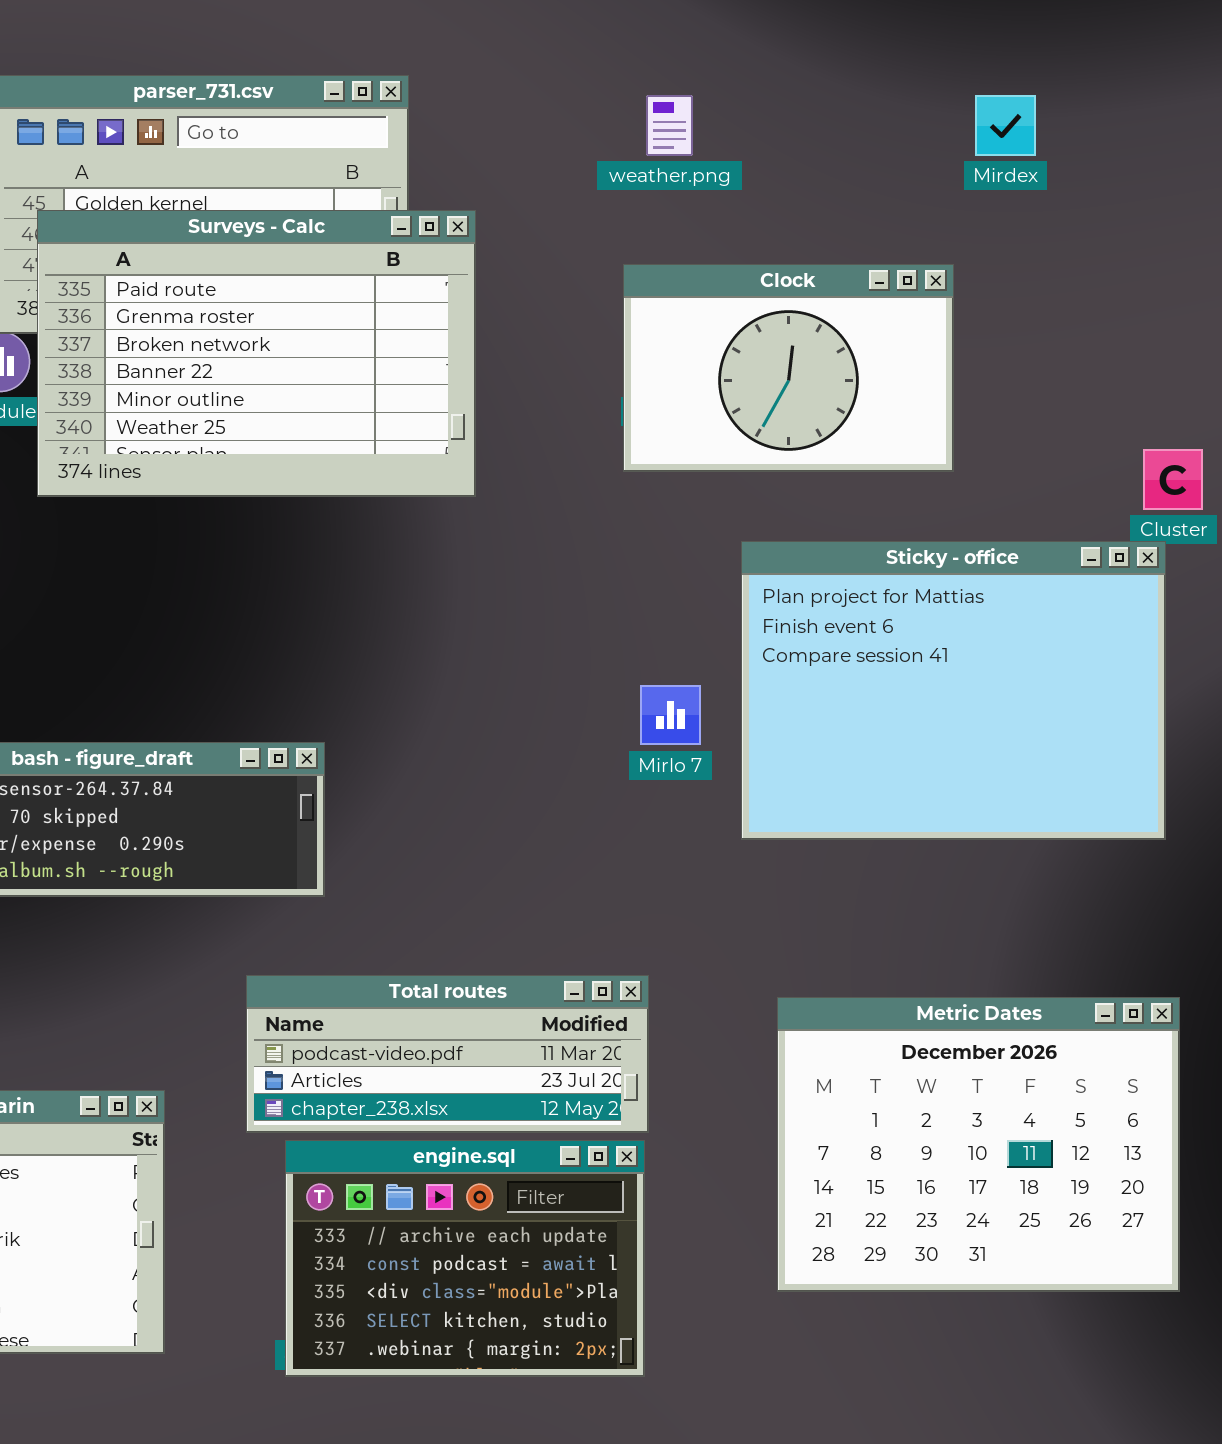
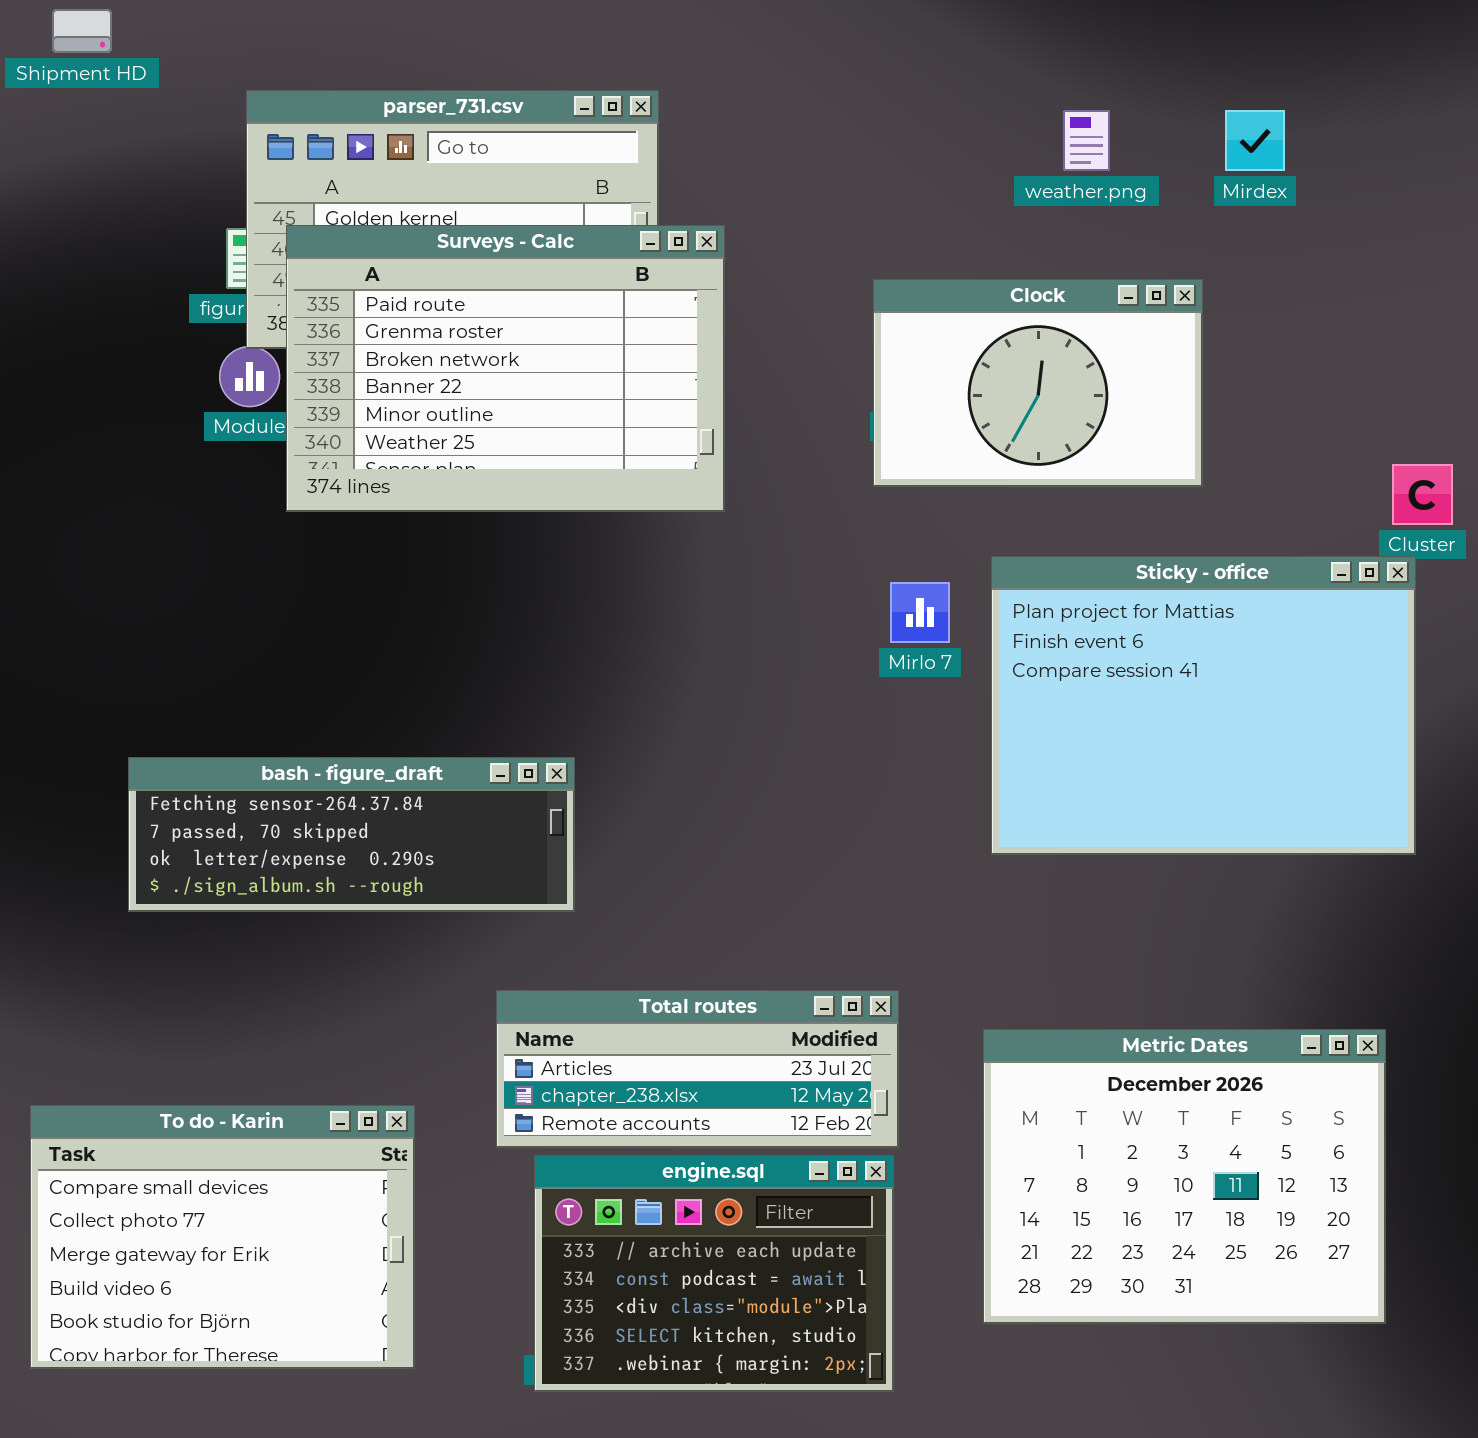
weather.png: [646,95,693,156] -> [1063,110,1110,171], moved
Mirlo 7: [640,685,701,745] -> [890,582,950,643], moved
Total routes: [246,975,649,1133] -> [496,990,899,1148], scrolled down 1 row
Metric Dates: [777,997,1180,1292] -> [983,1029,1386,1324], moved

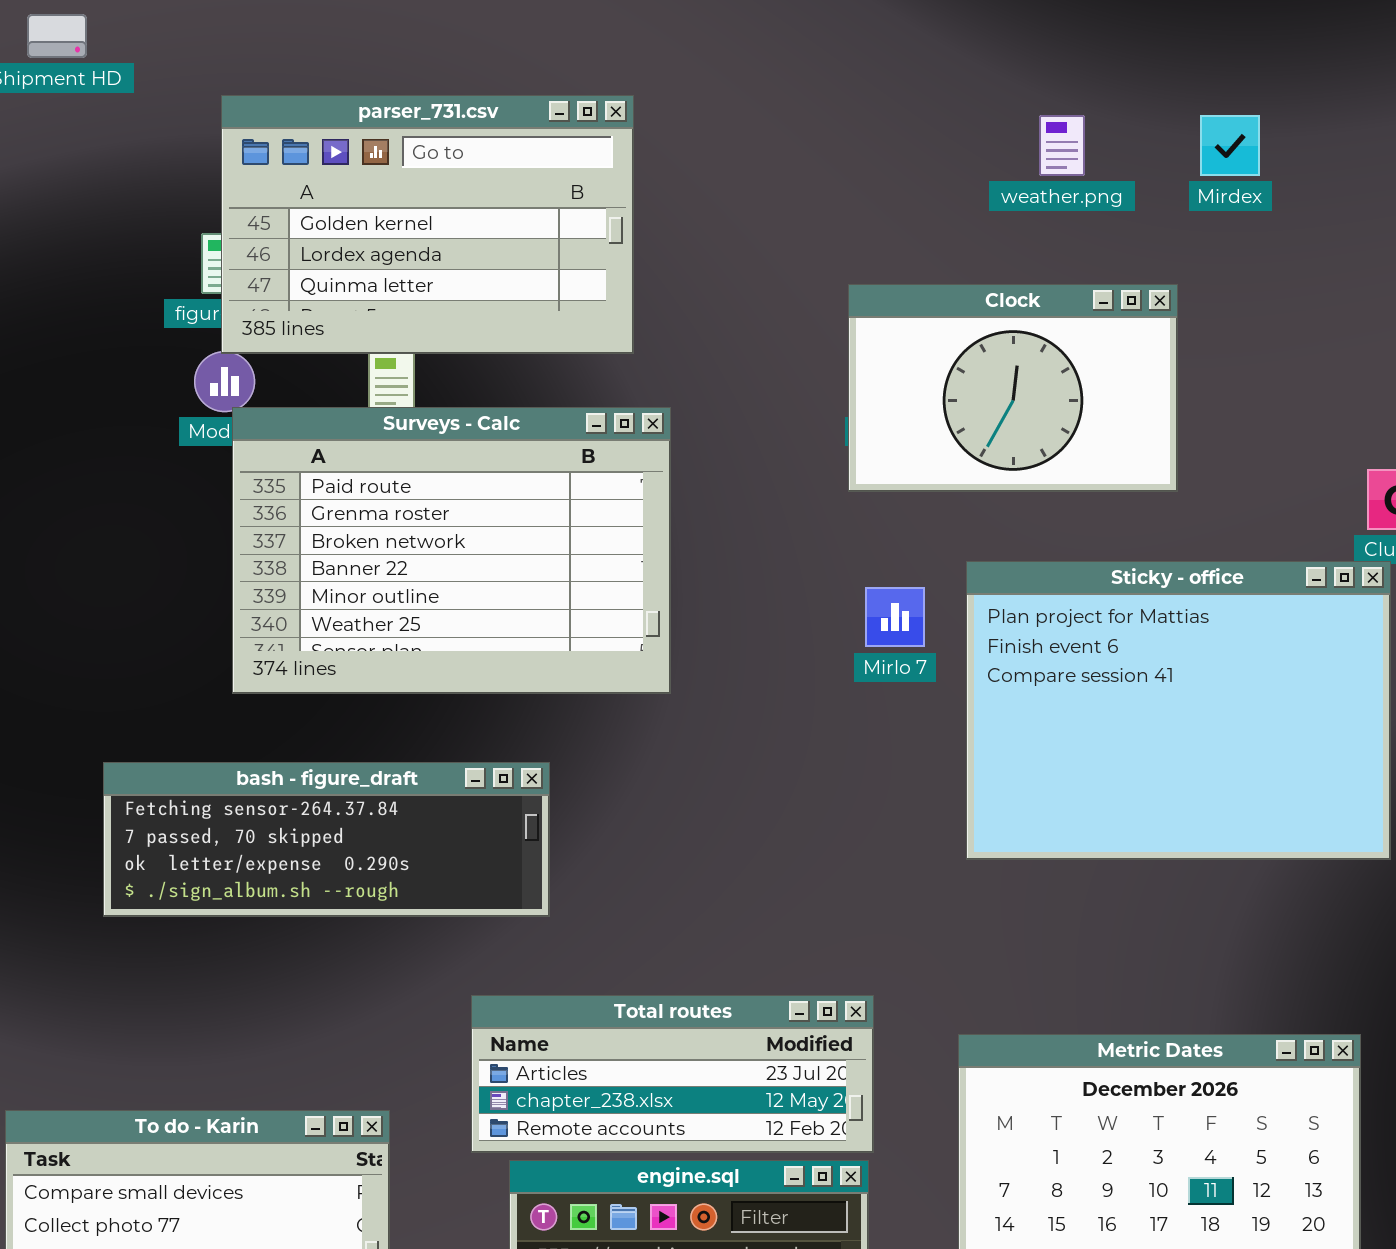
Surveys - Calc: [286,225,725,512] -> [232,407,671,694], moved

